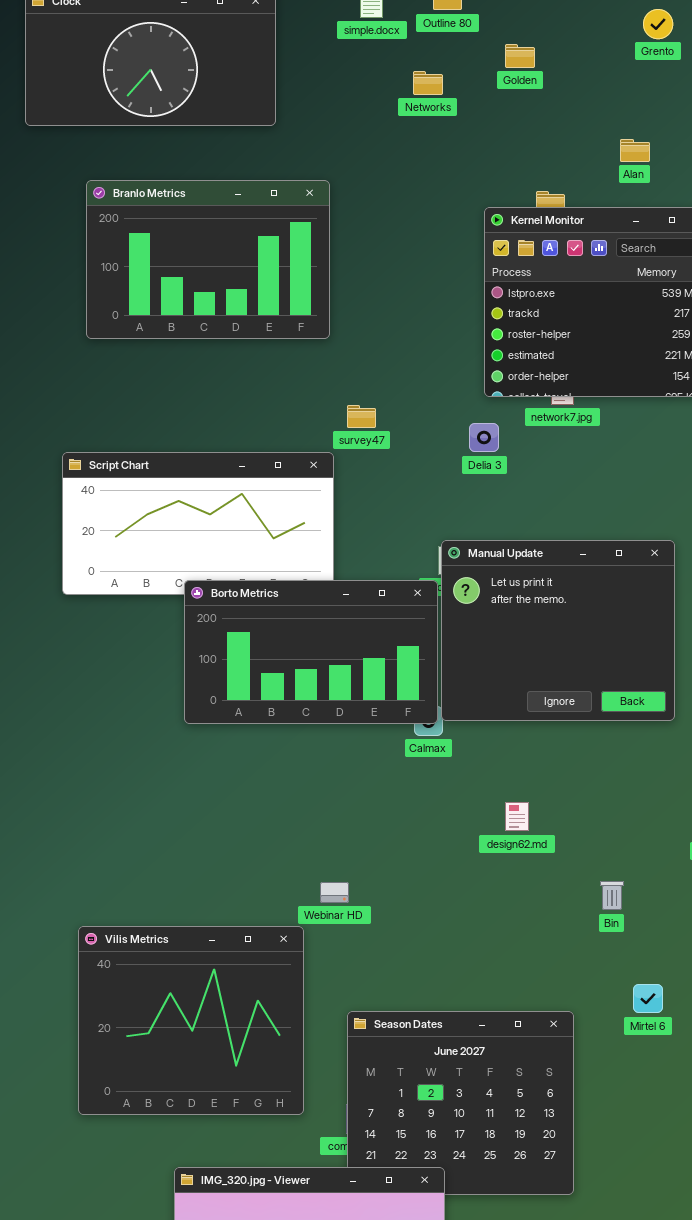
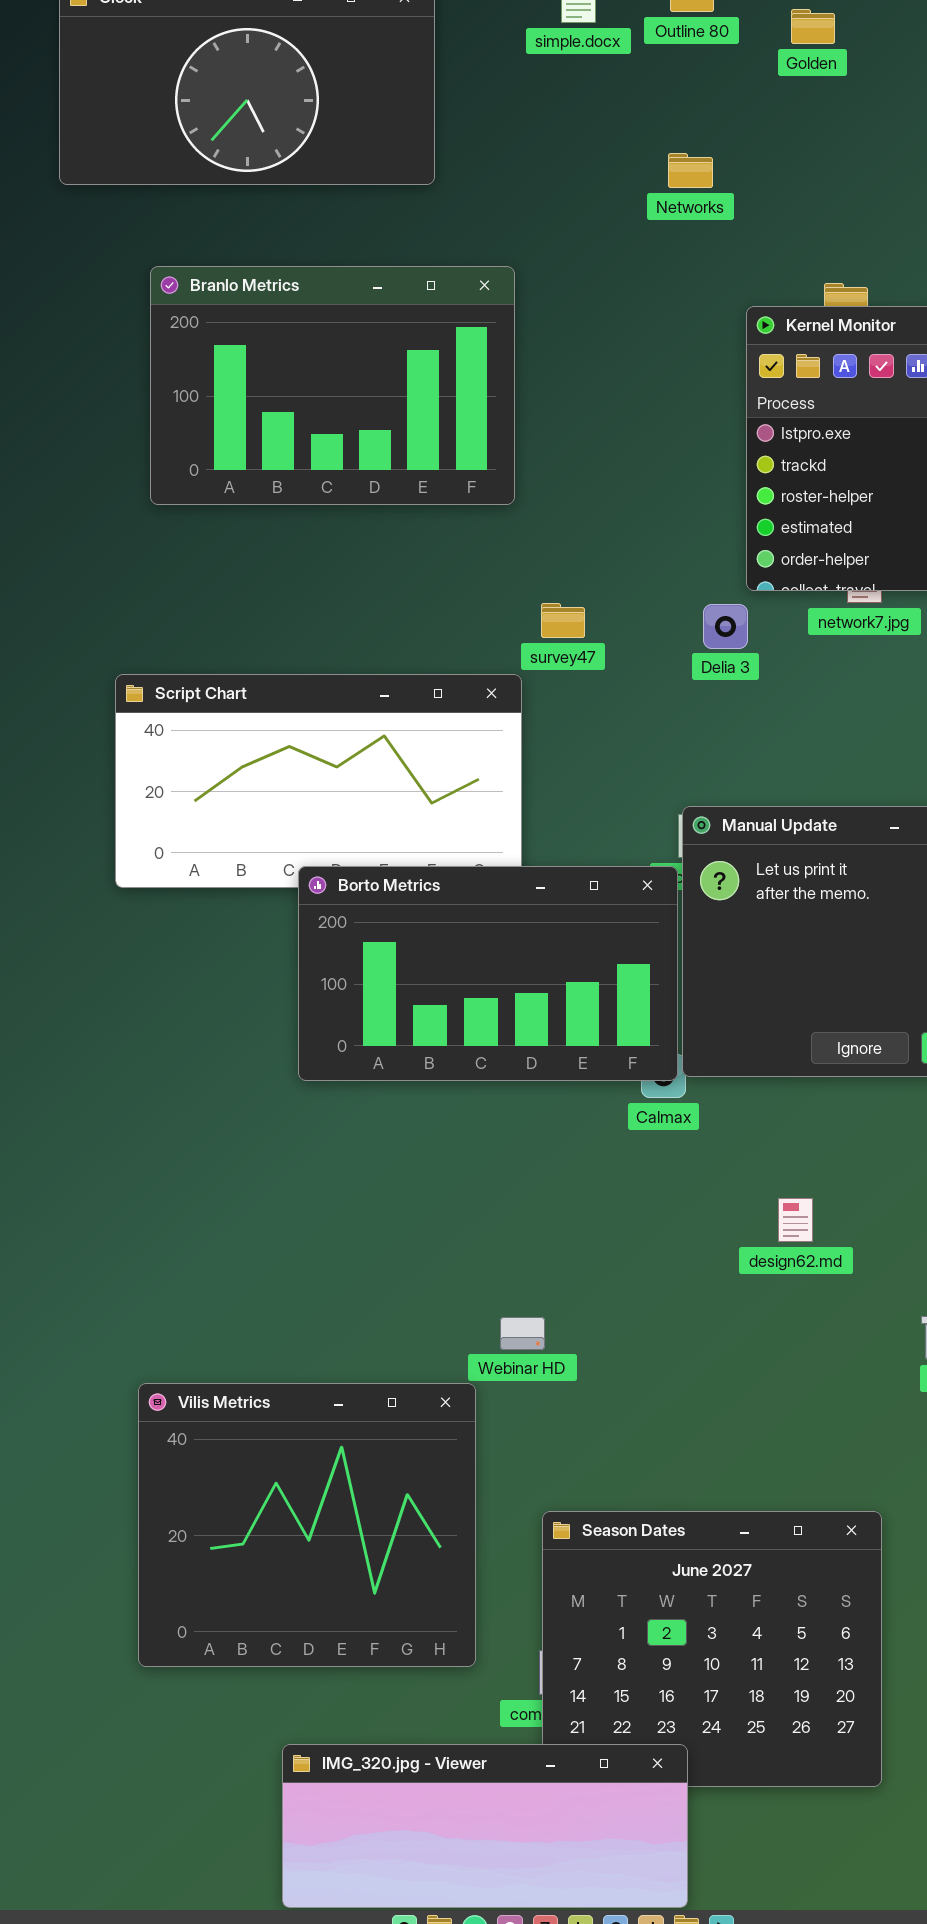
Golden: [505,44,535,68] -> [791,9,835,44], moved
Networks: [413,71,443,95] -> [668,153,713,188], moved
Delia 3: [469,423,499,452] -> [703,604,748,649], moved

